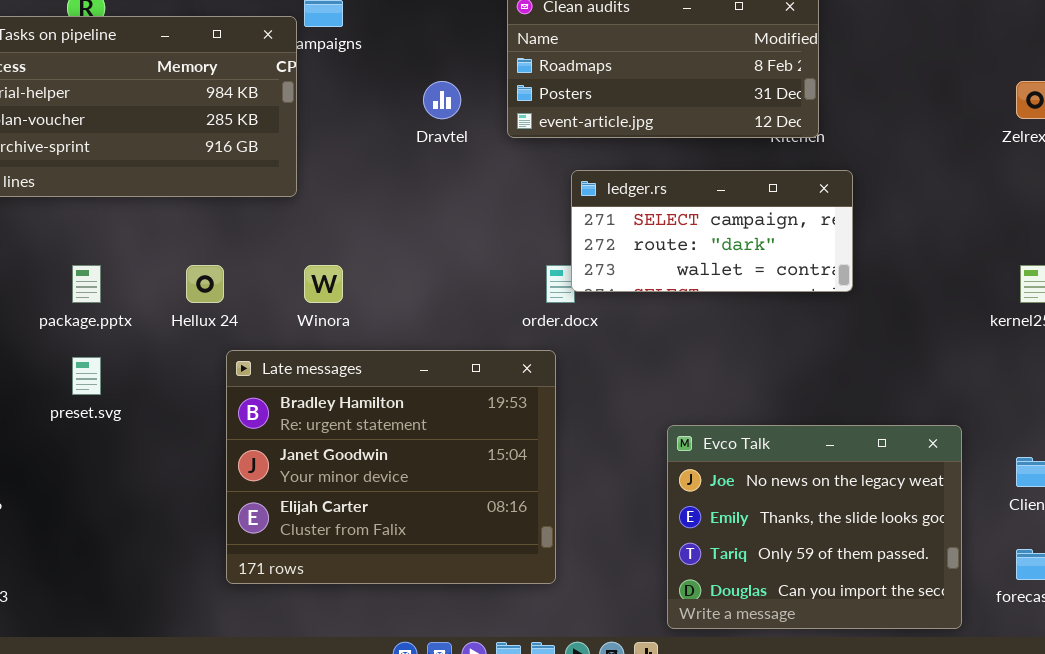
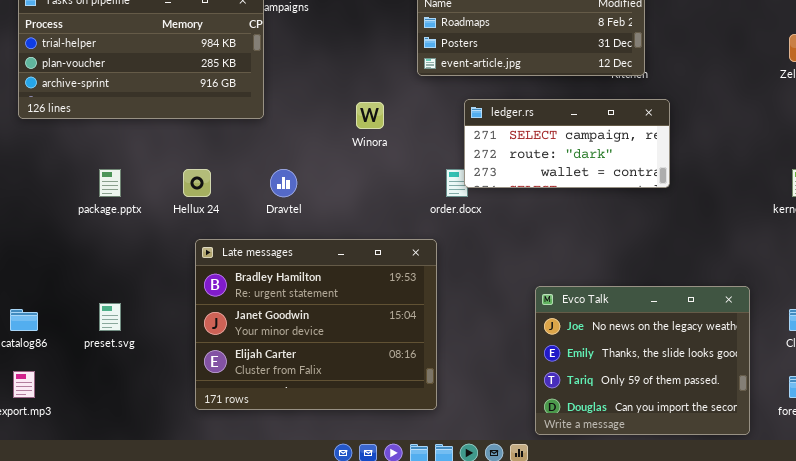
Dravtel: [423,81,461,119] -> [270,169,297,197], moved
Winora: [304,265,343,303] -> [356,102,384,129], moved
Late messages: [226,350,556,584] -> [195,239,437,410], moved
preset.svg: [72,357,101,395] -> [99,303,121,331], moved

